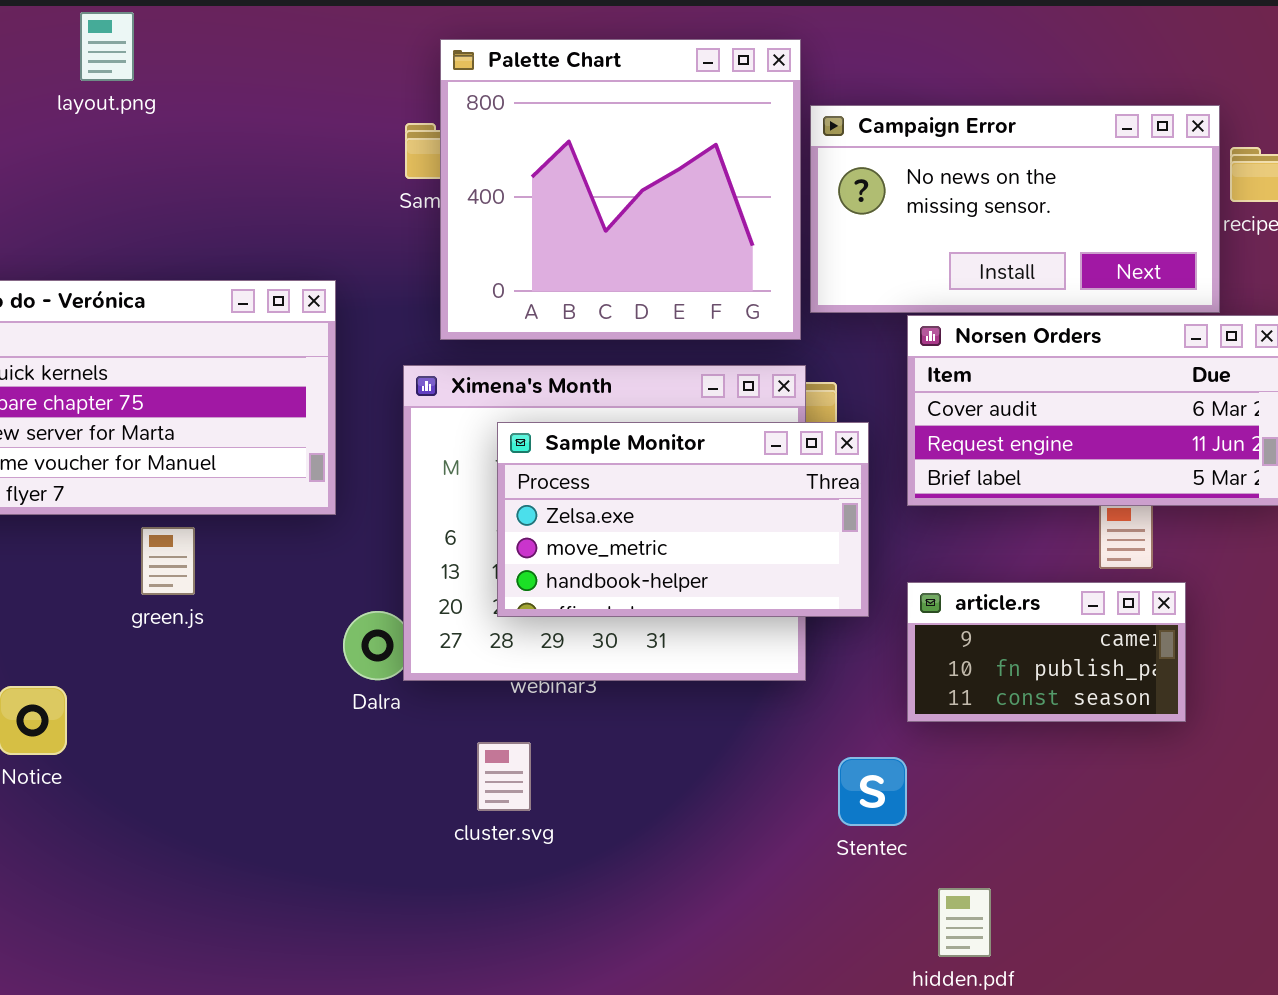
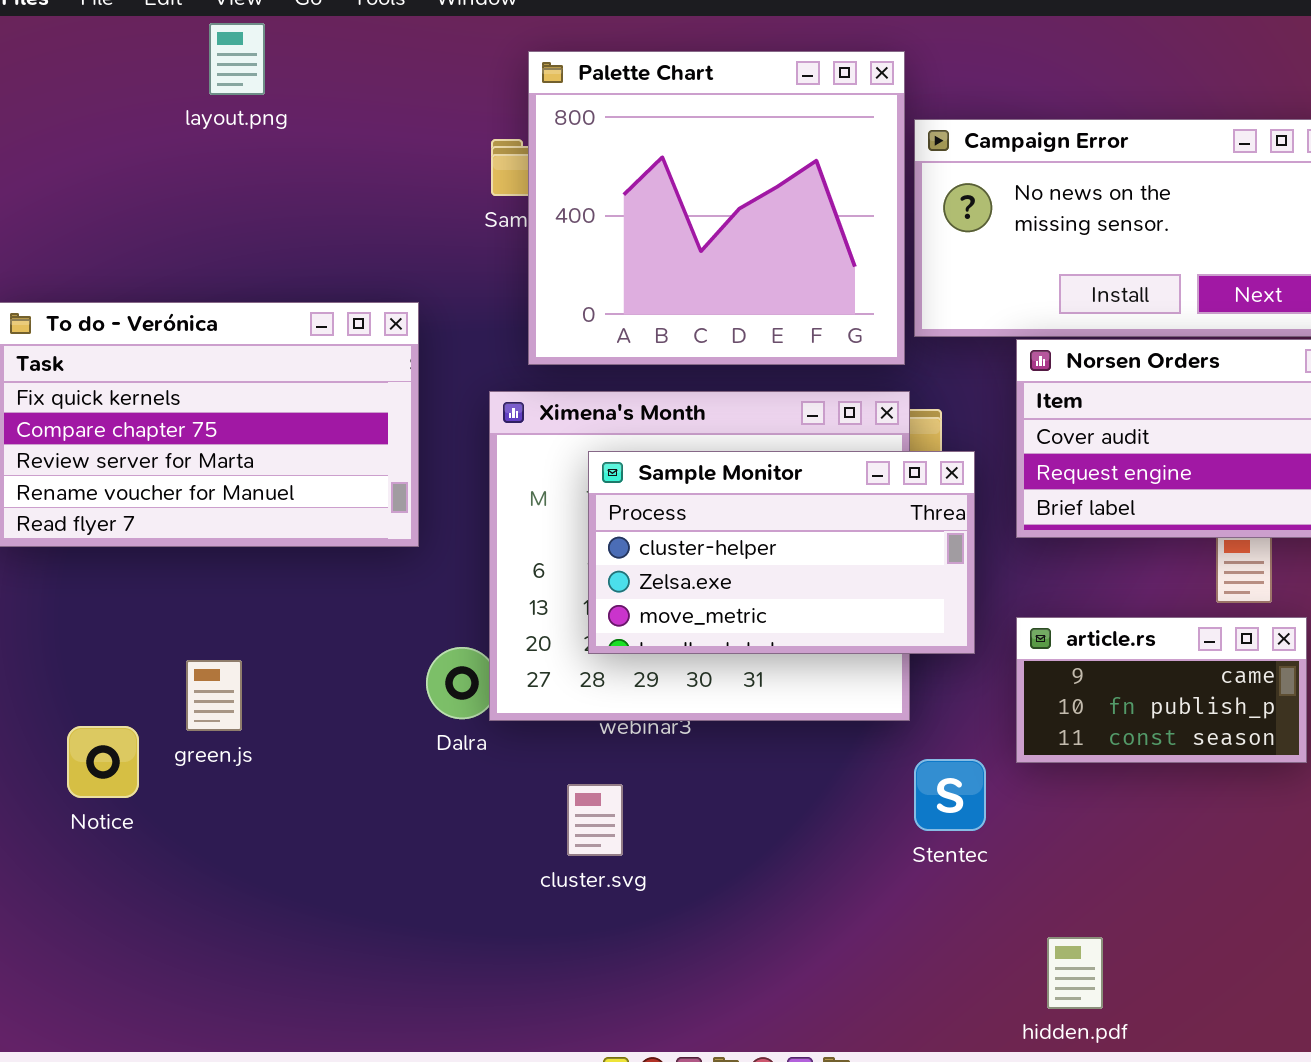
layout.png: [80,12,134,81] -> [209,23,265,95], moved
Sample Monitor: [497,422,869,617] -> [588,451,975,654], scrolled up 1 row
green.js: [141,527,195,595] -> [186,660,242,731], moved
Stentec: [838,757,907,826] -> [914,759,986,831], moved

